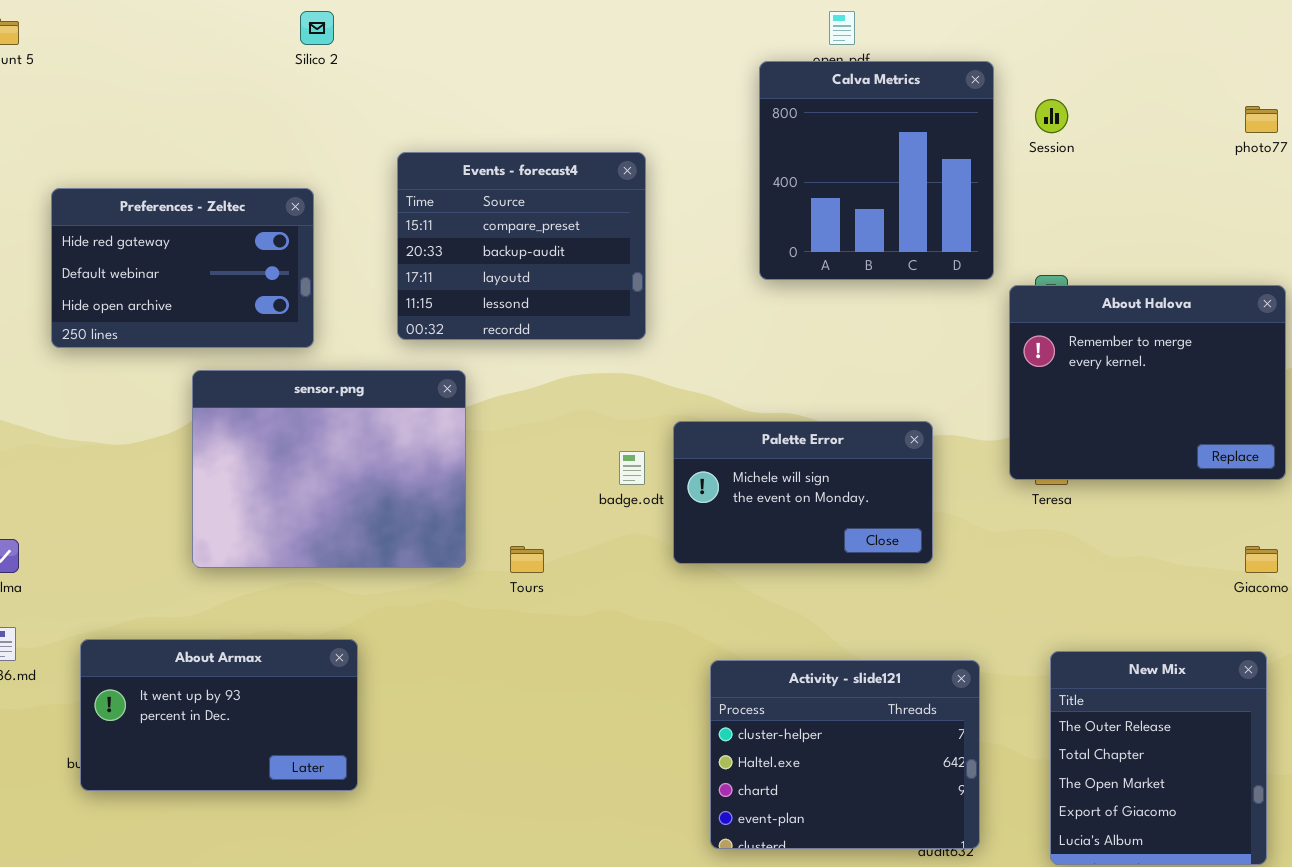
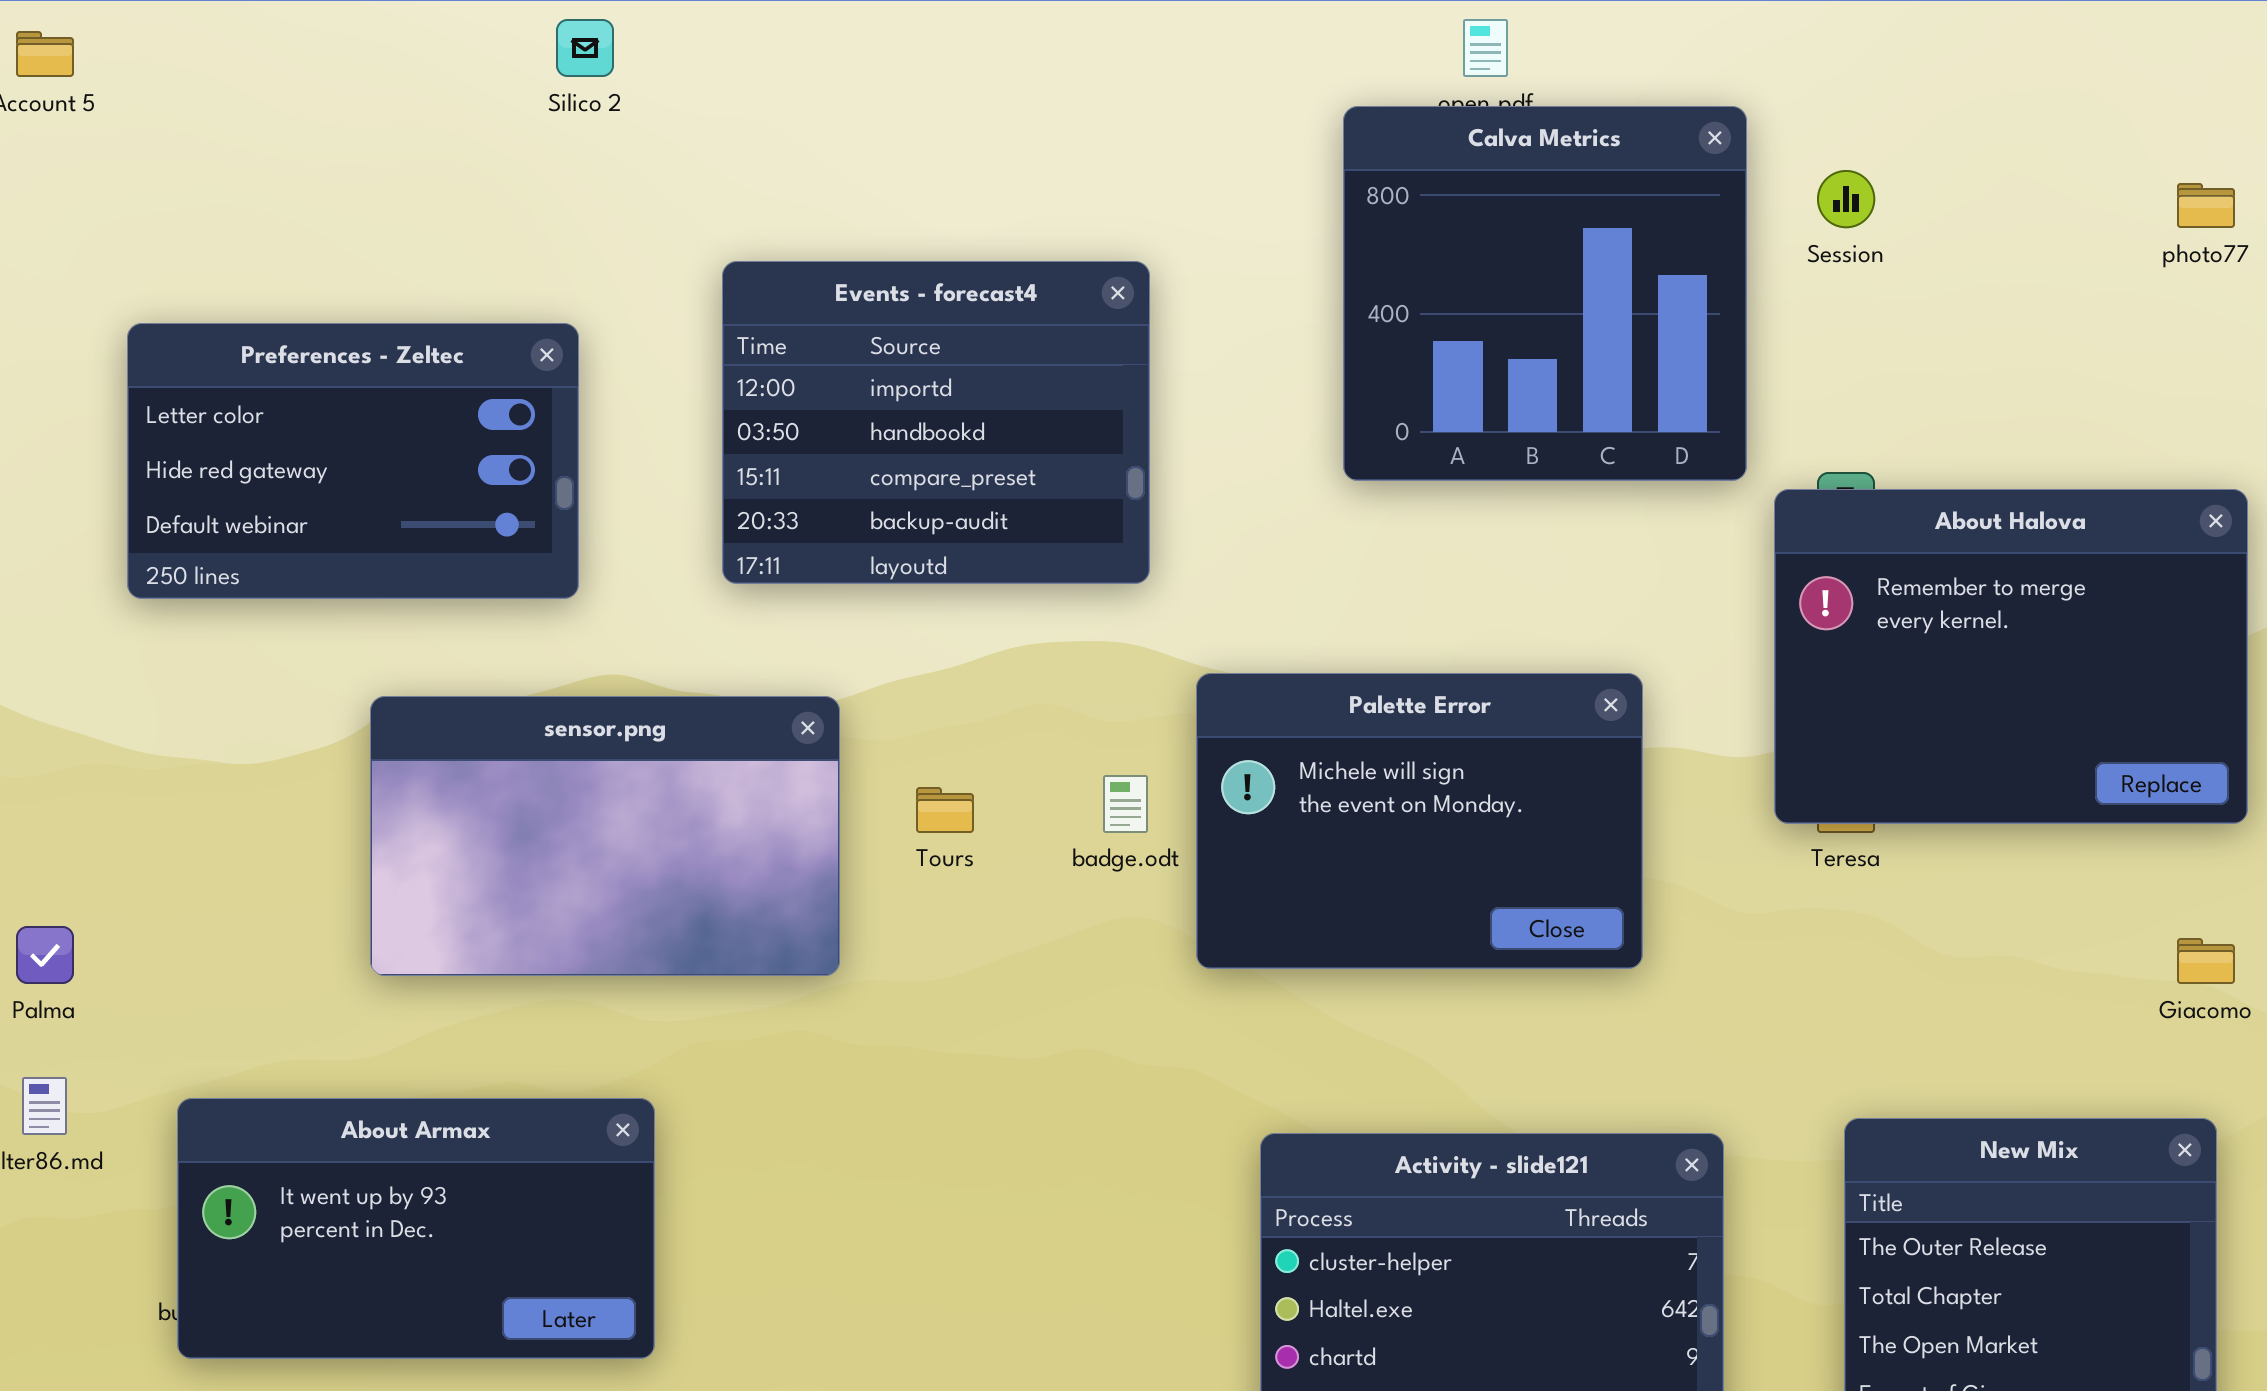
Events - forecast4: [397,152,646,340] -> [722,261,1150,584], scrolled up 2 rows
Preferences - Zeltec: [51,188,314,348] -> [127,323,579,599], scrolled up 1 row
sensor.png: [192,370,466,568] -> [370,696,840,976], resized
Palette Error: [673,421,933,564] -> [1196,673,1643,969], resized
Tours: [510,546,544,573] -> [916,787,974,833], moved

